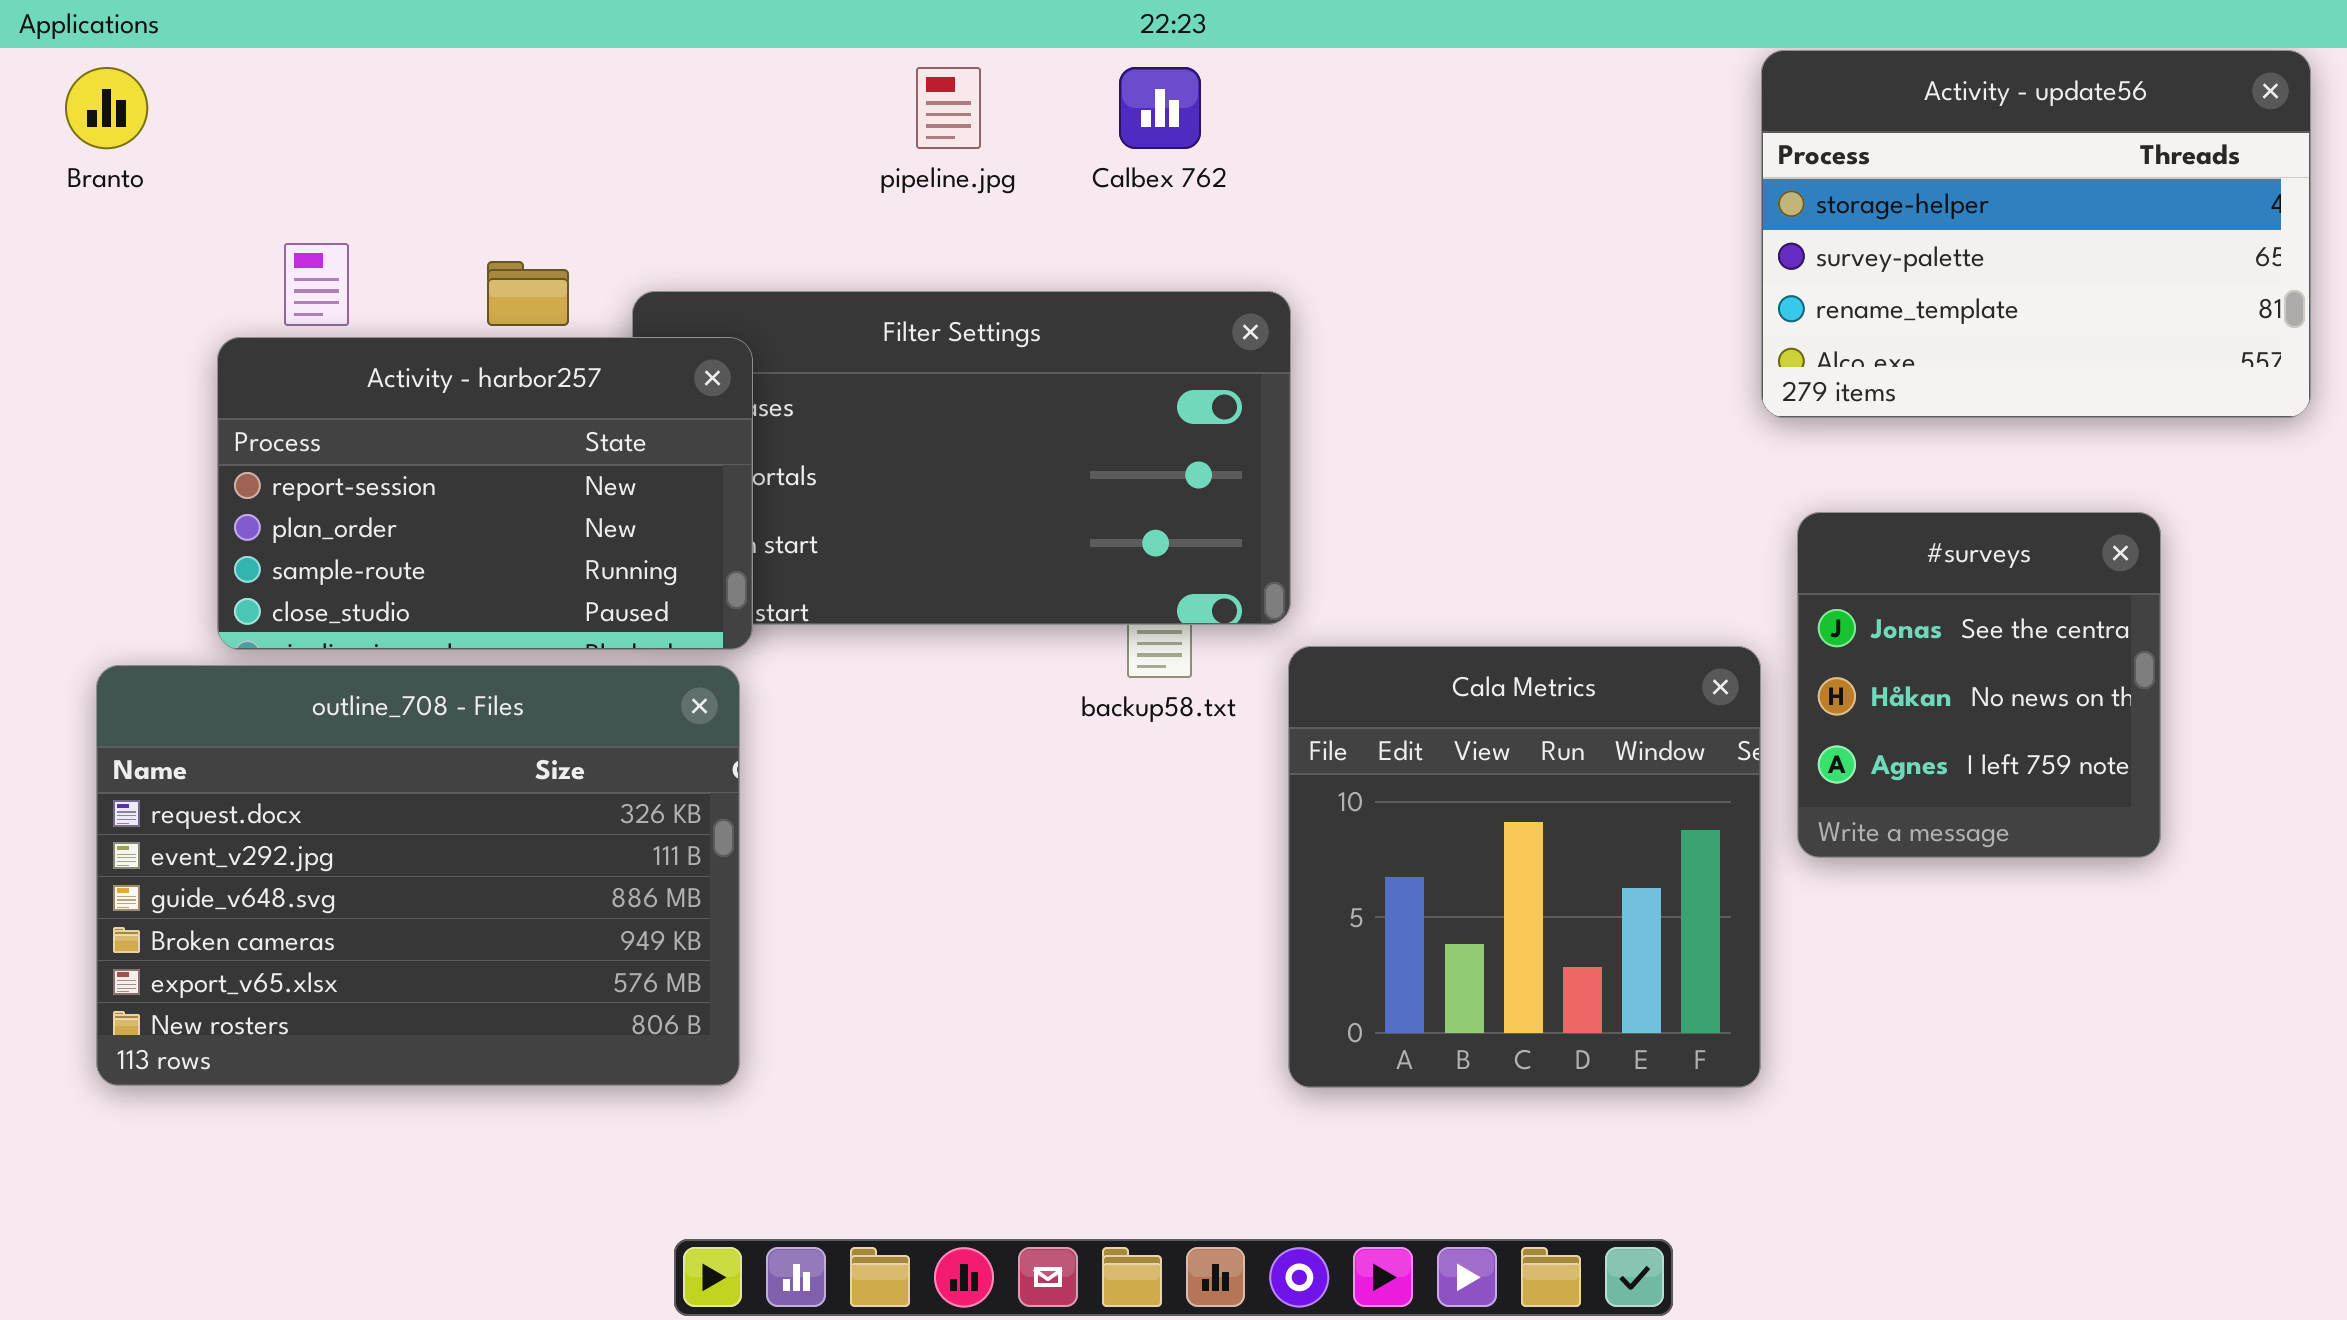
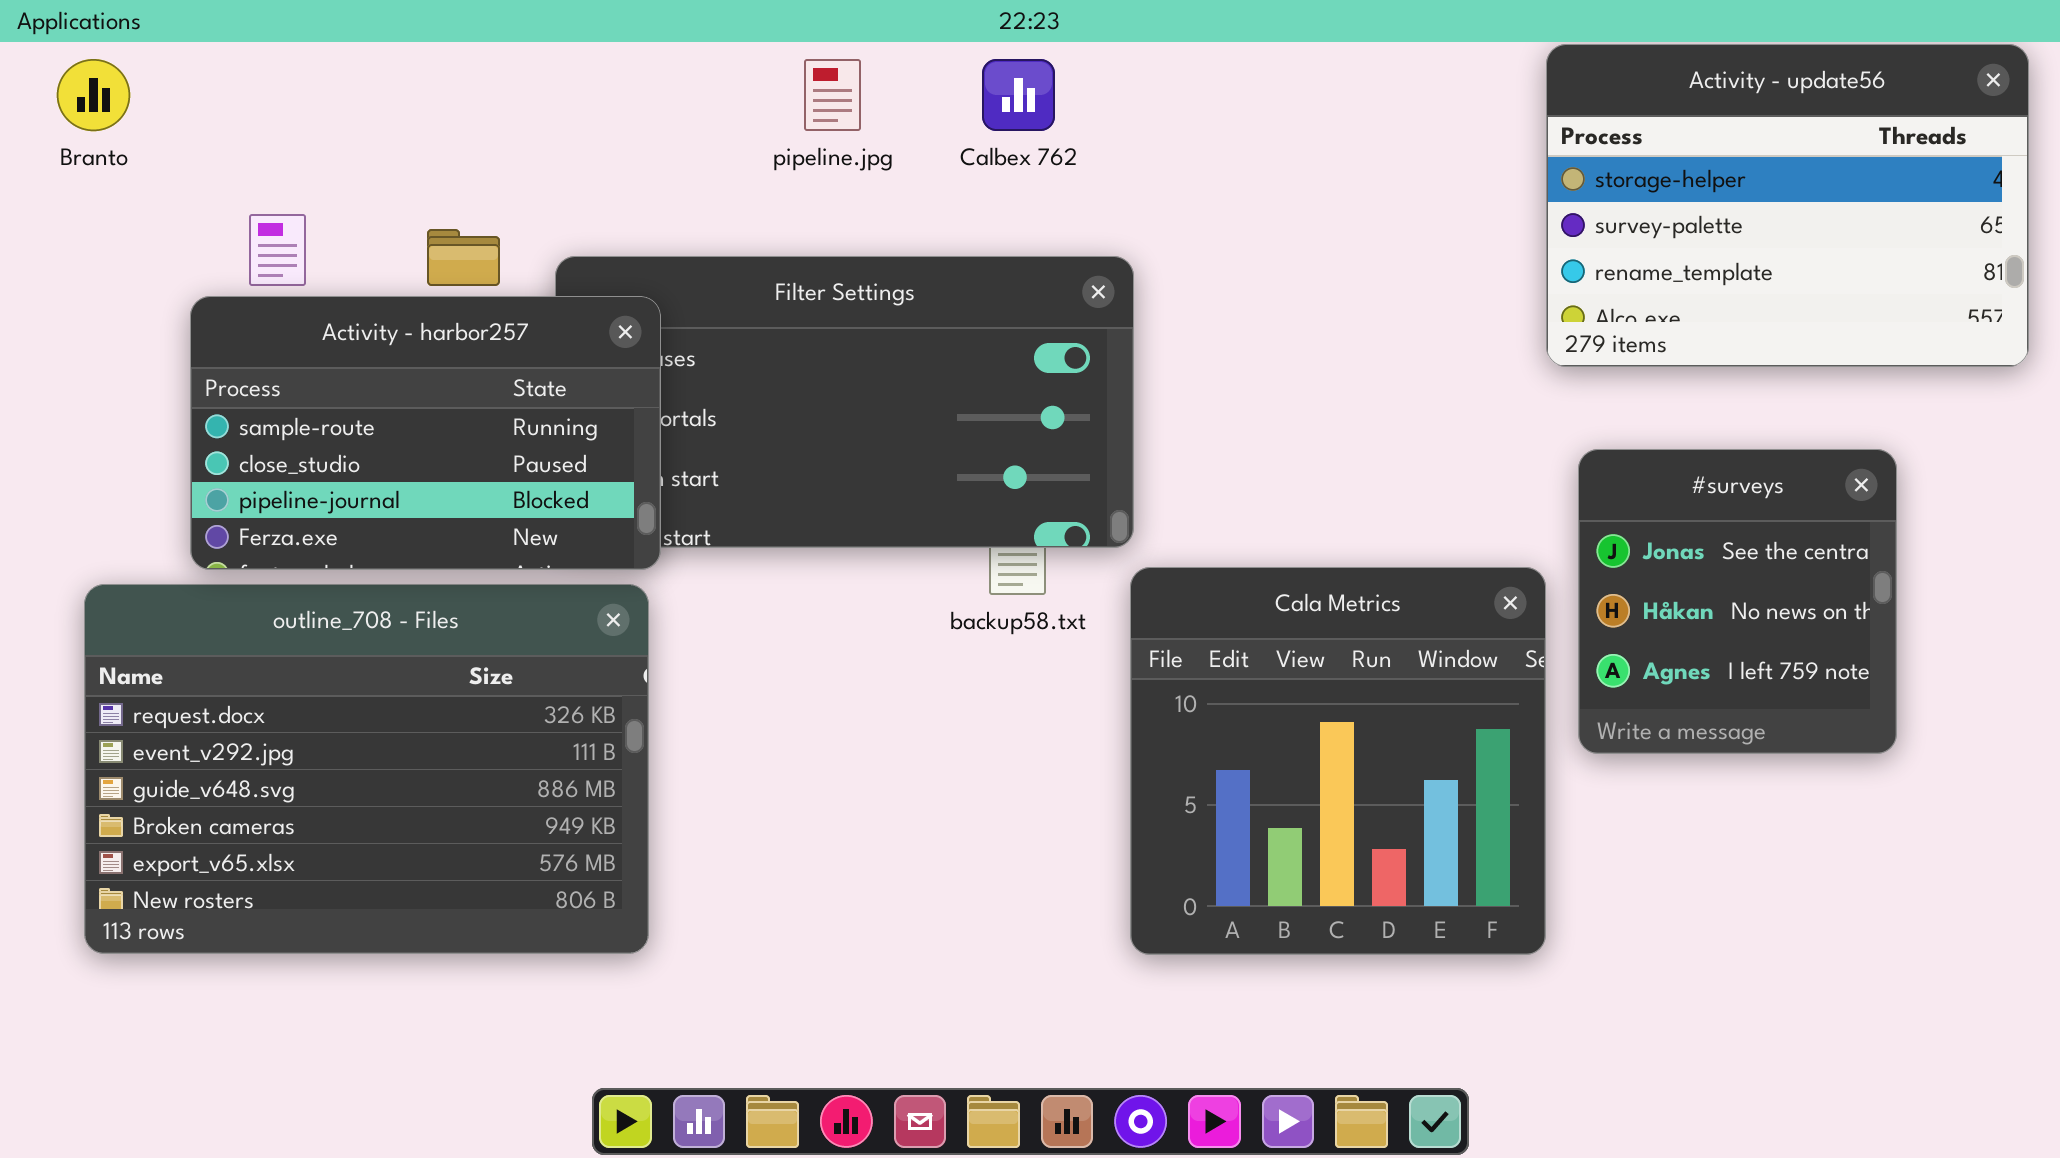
Activity - harbor257: [217,337,753,650] -> [190,296,661,570], scrolled down 2 rows

